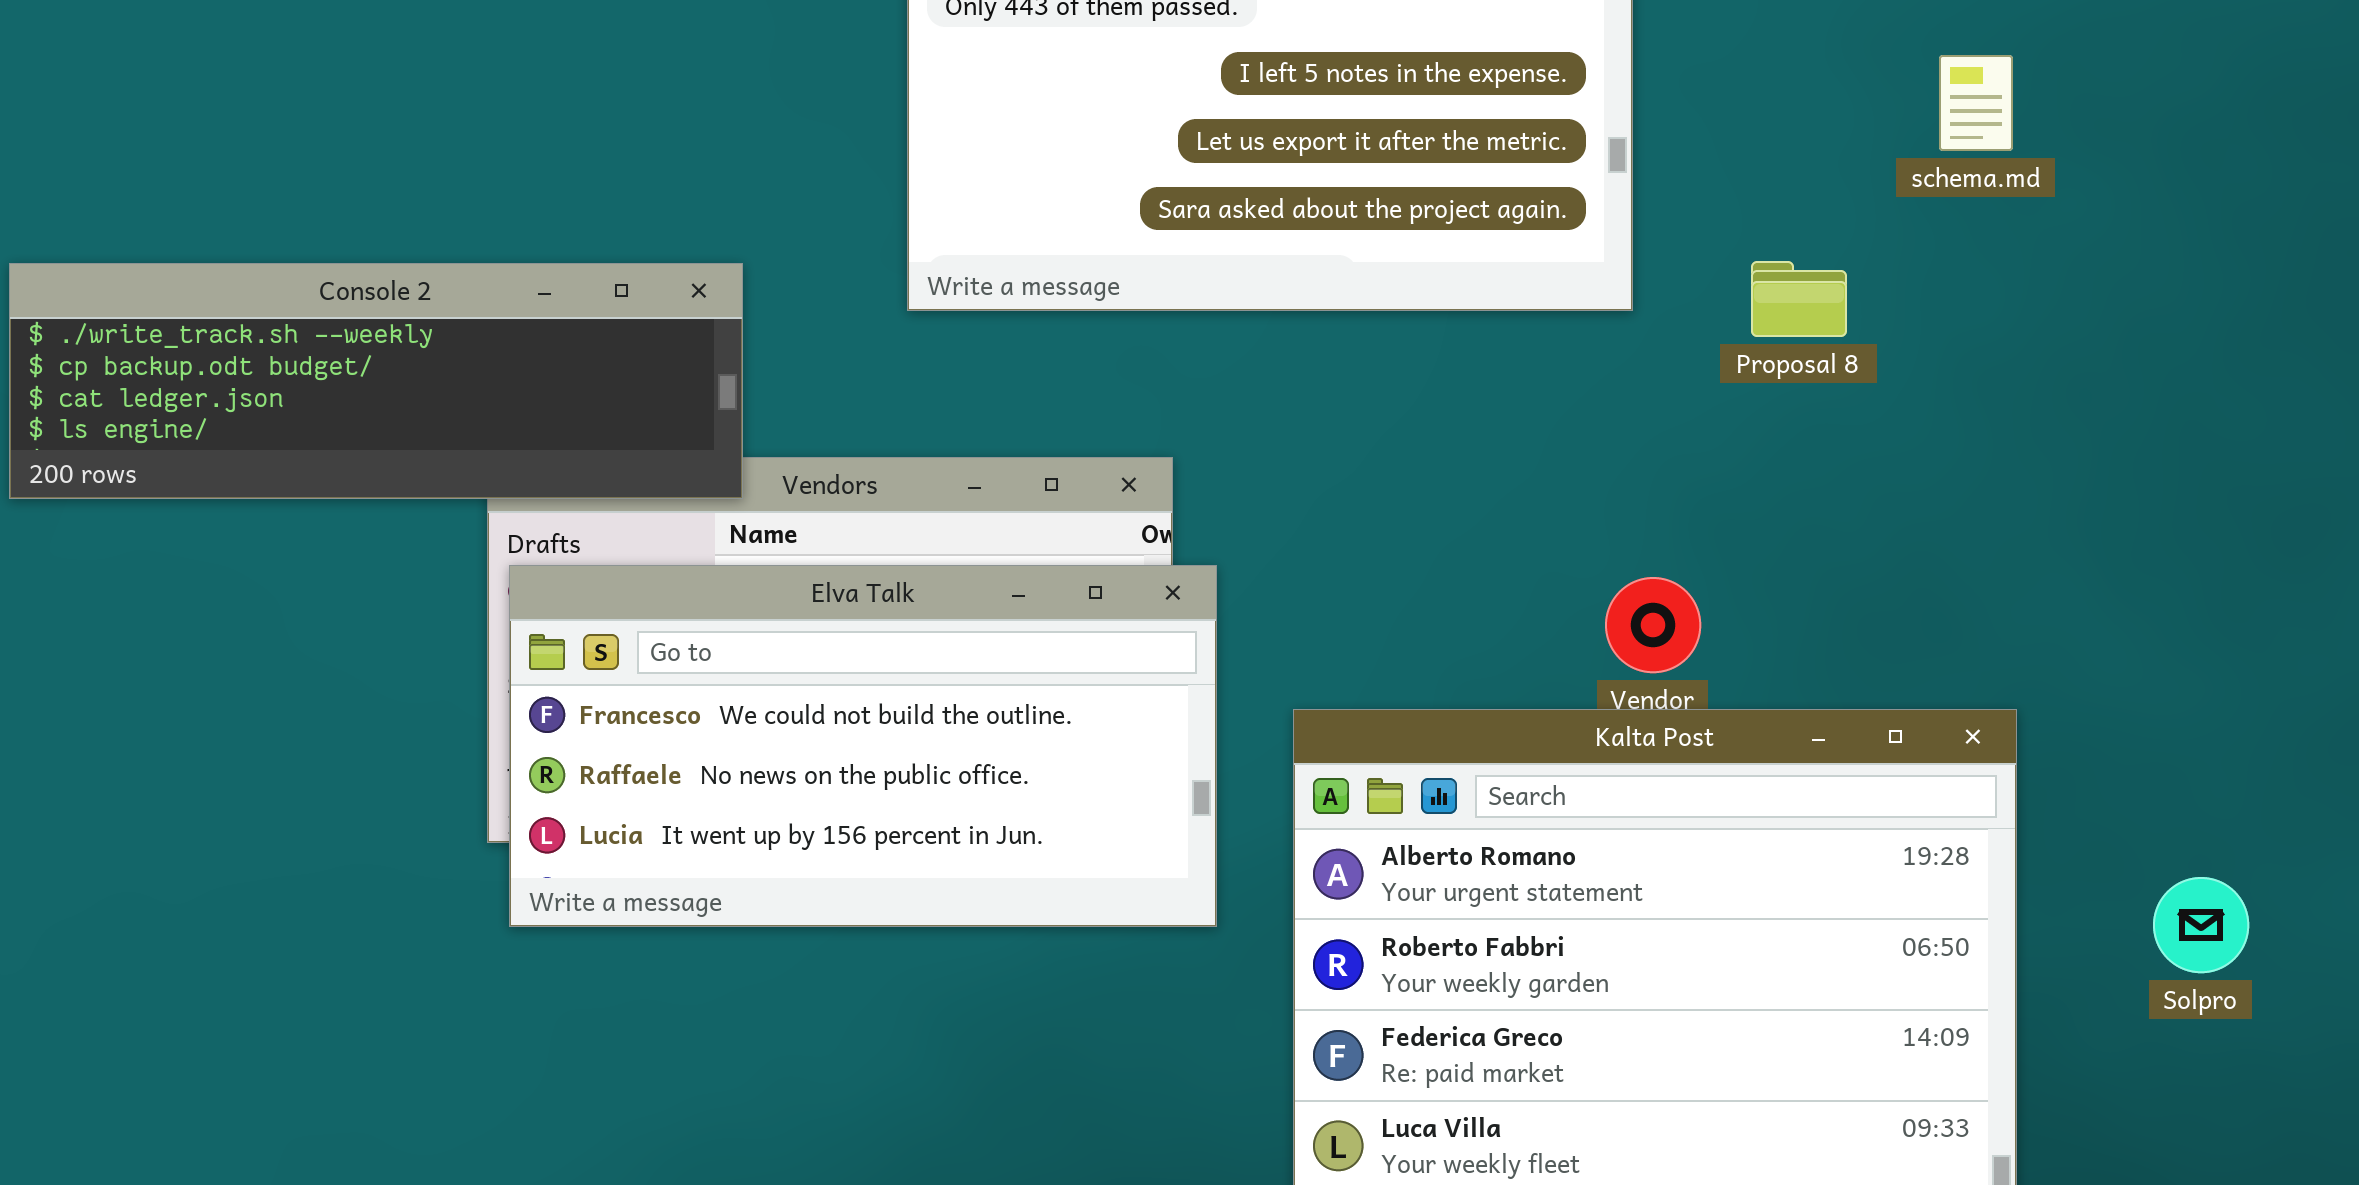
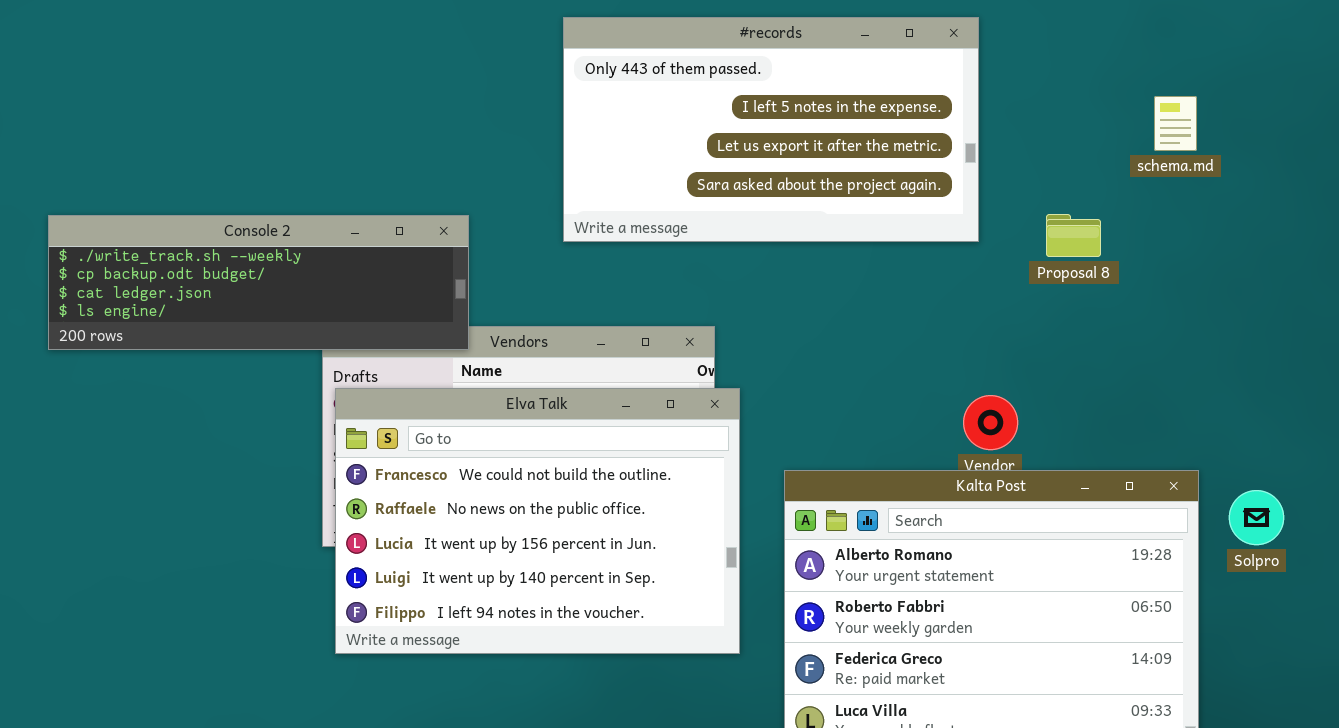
Elva Talk: [509,565,1217,927] -> [335,388,740,654], resized
Solpro: [2153,877,2249,973] -> [1229,490,1284,545], moved

